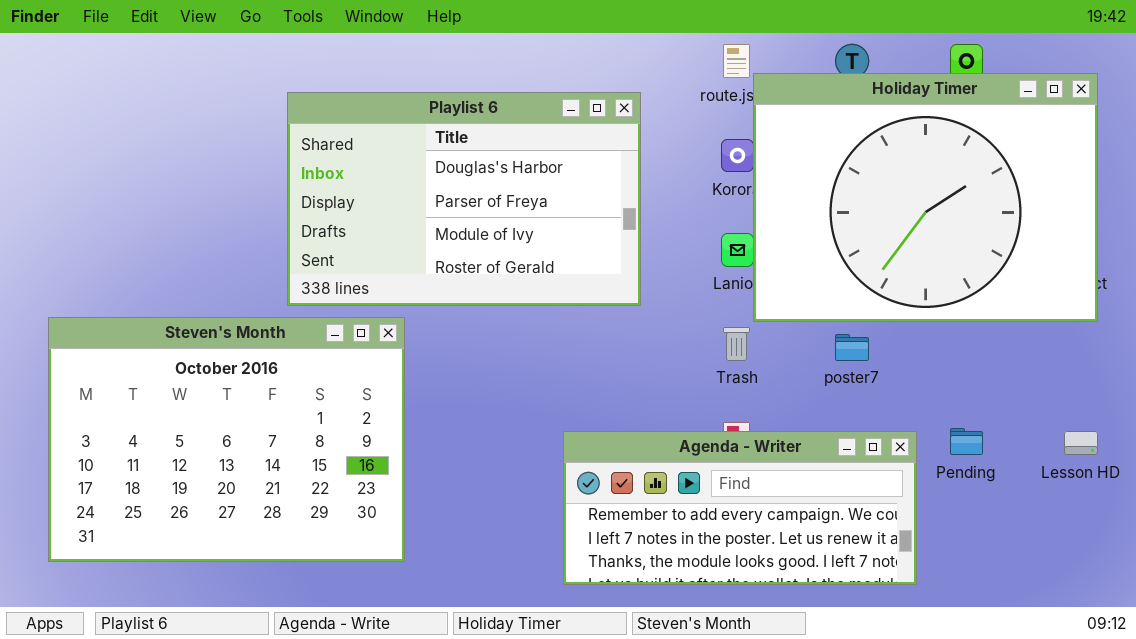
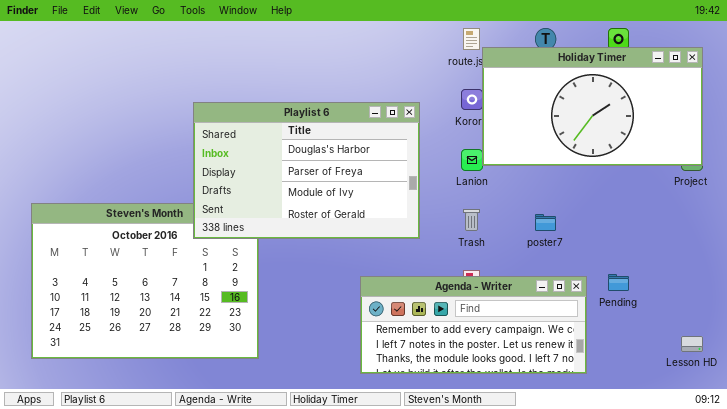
Holiday Timer: [753,73,1098,322] -> [482,47,703,166], resized
Playlist 6: [287,92,641,306] -> [193,102,420,239], moved
Lesson HD: [1064,431,1098,455] -> [681,336,703,352], moved

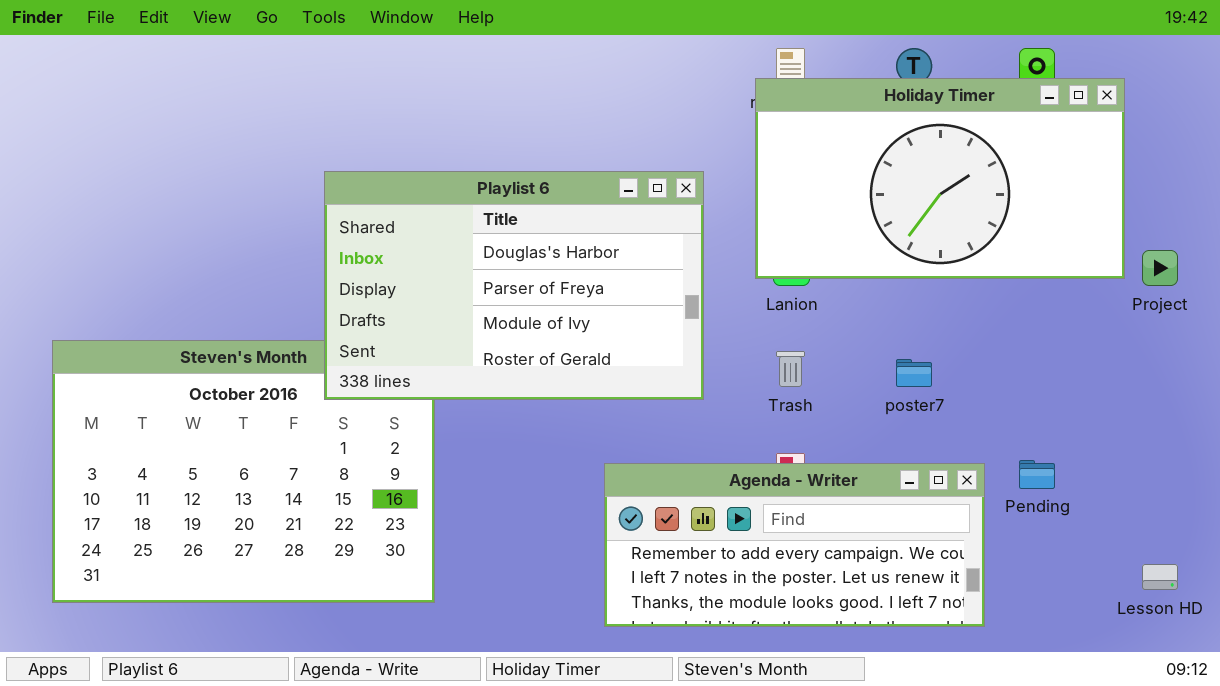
Holiday Timer: [482,47,703,166] -> [755,78,1125,279], moved

